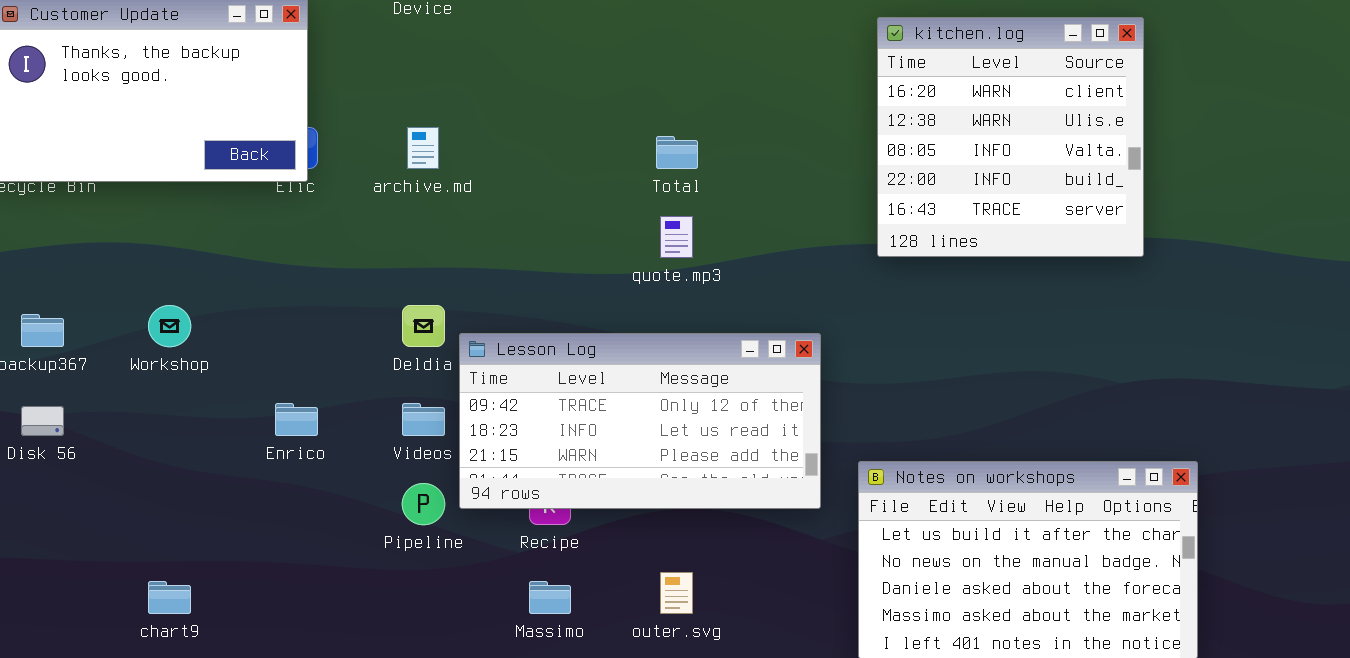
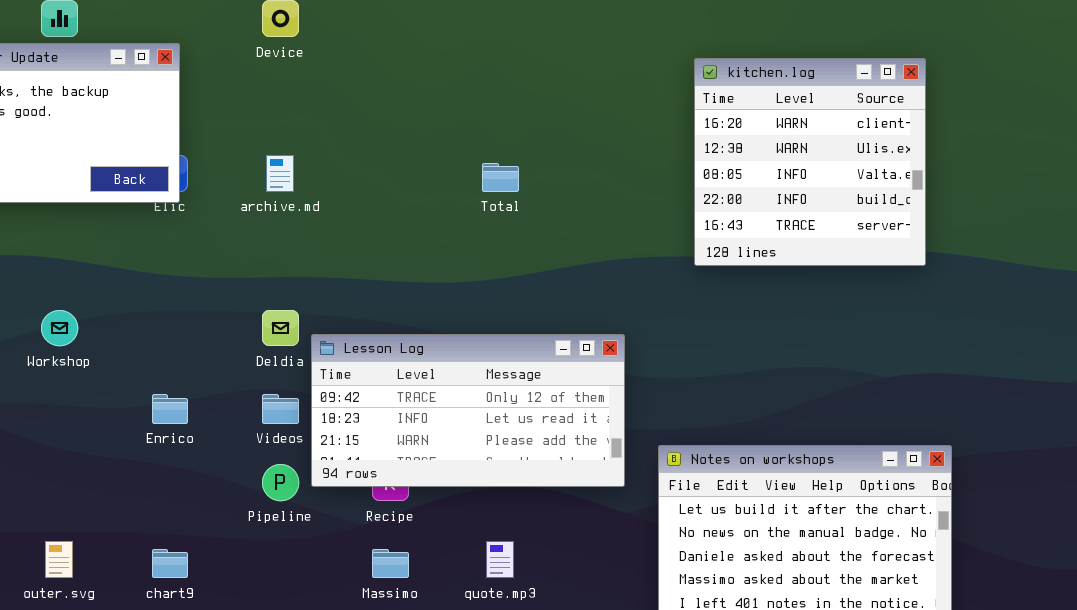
kitchen.log: [877,17,1144,257] -> [694,58,926,266], moved
quote.mp3: [660,216,693,258] -> [486,541,514,578], moved
outer.svg: [660,572,693,614] -> [45,541,73,578], moved
chart9: [148,581,191,614] -> [152,549,188,578], moved

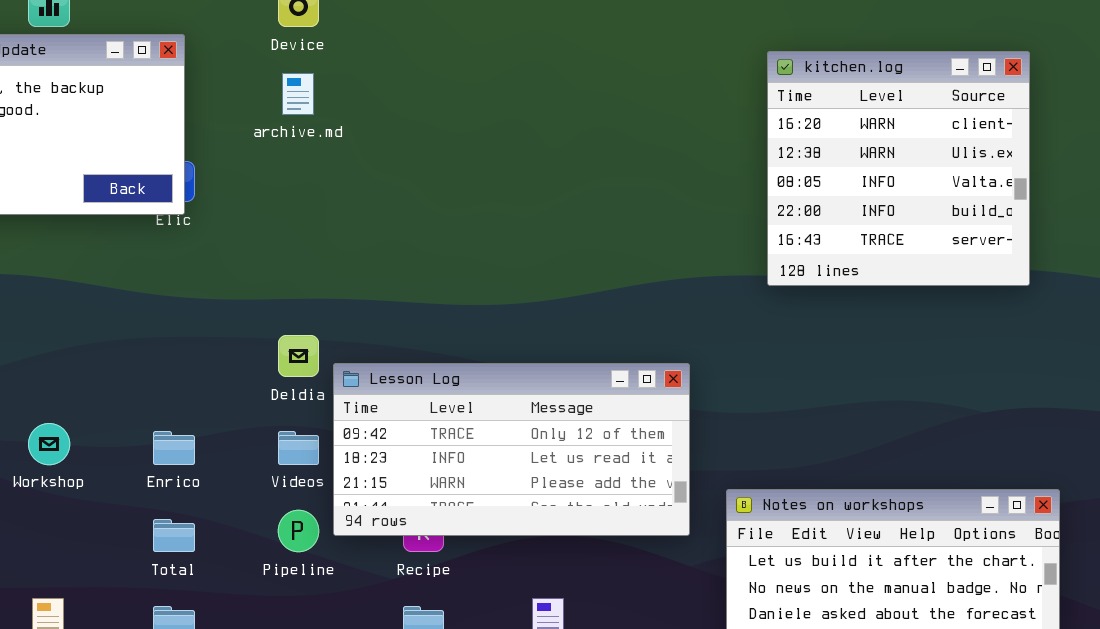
archive.md: [266,155,294,192] -> [282,73,314,115], moved
Total: [482,163,519,192] -> [153,519,195,552], moved
Workshop: [41,310,78,346] -> [28,423,70,465], moved

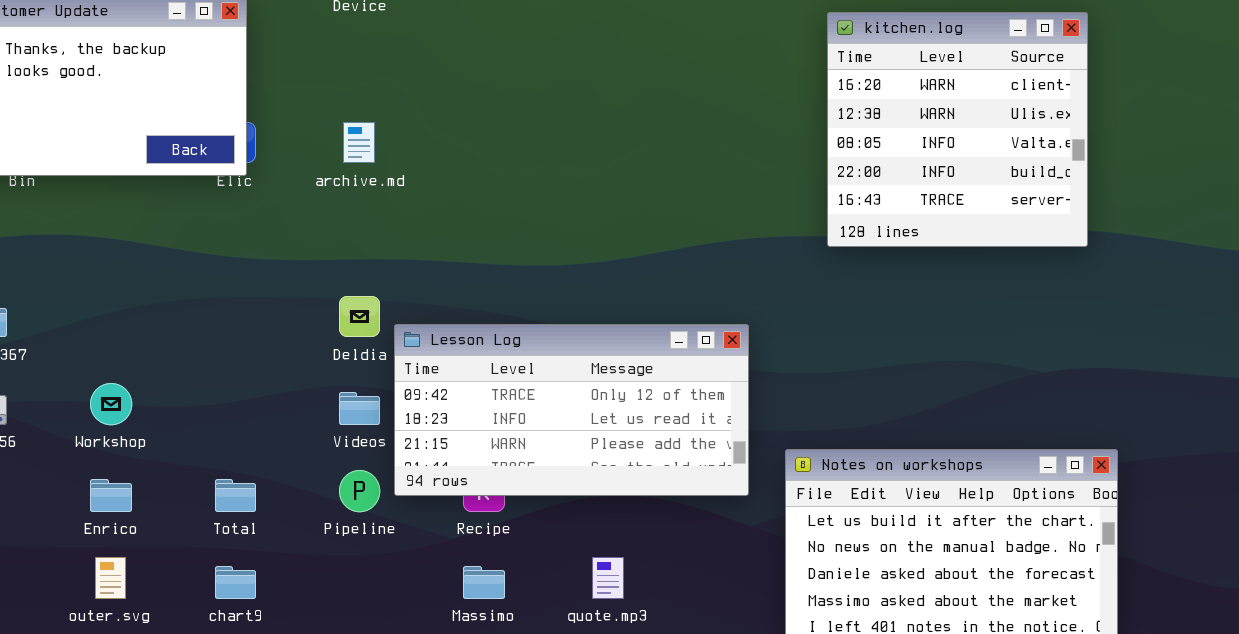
archive.md: [282,73,314,115] -> [343,122,375,163], moved
Enrico: [153,431,195,465] -> [90,479,132,512], moved

